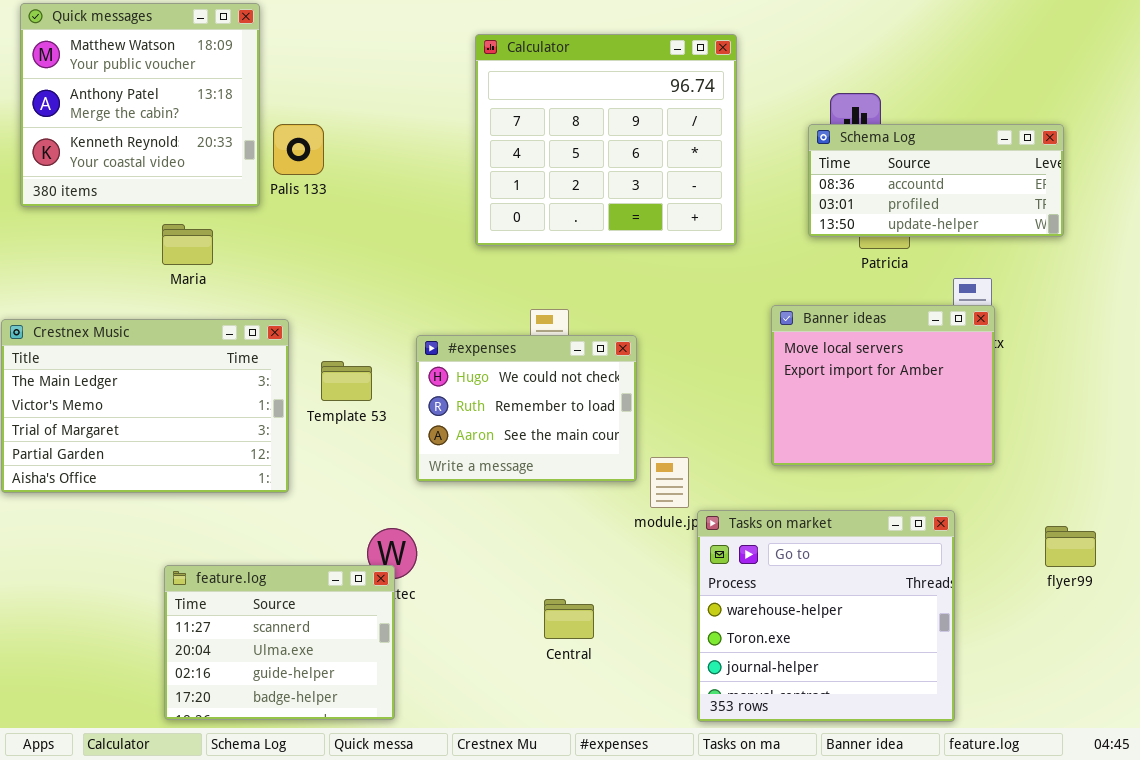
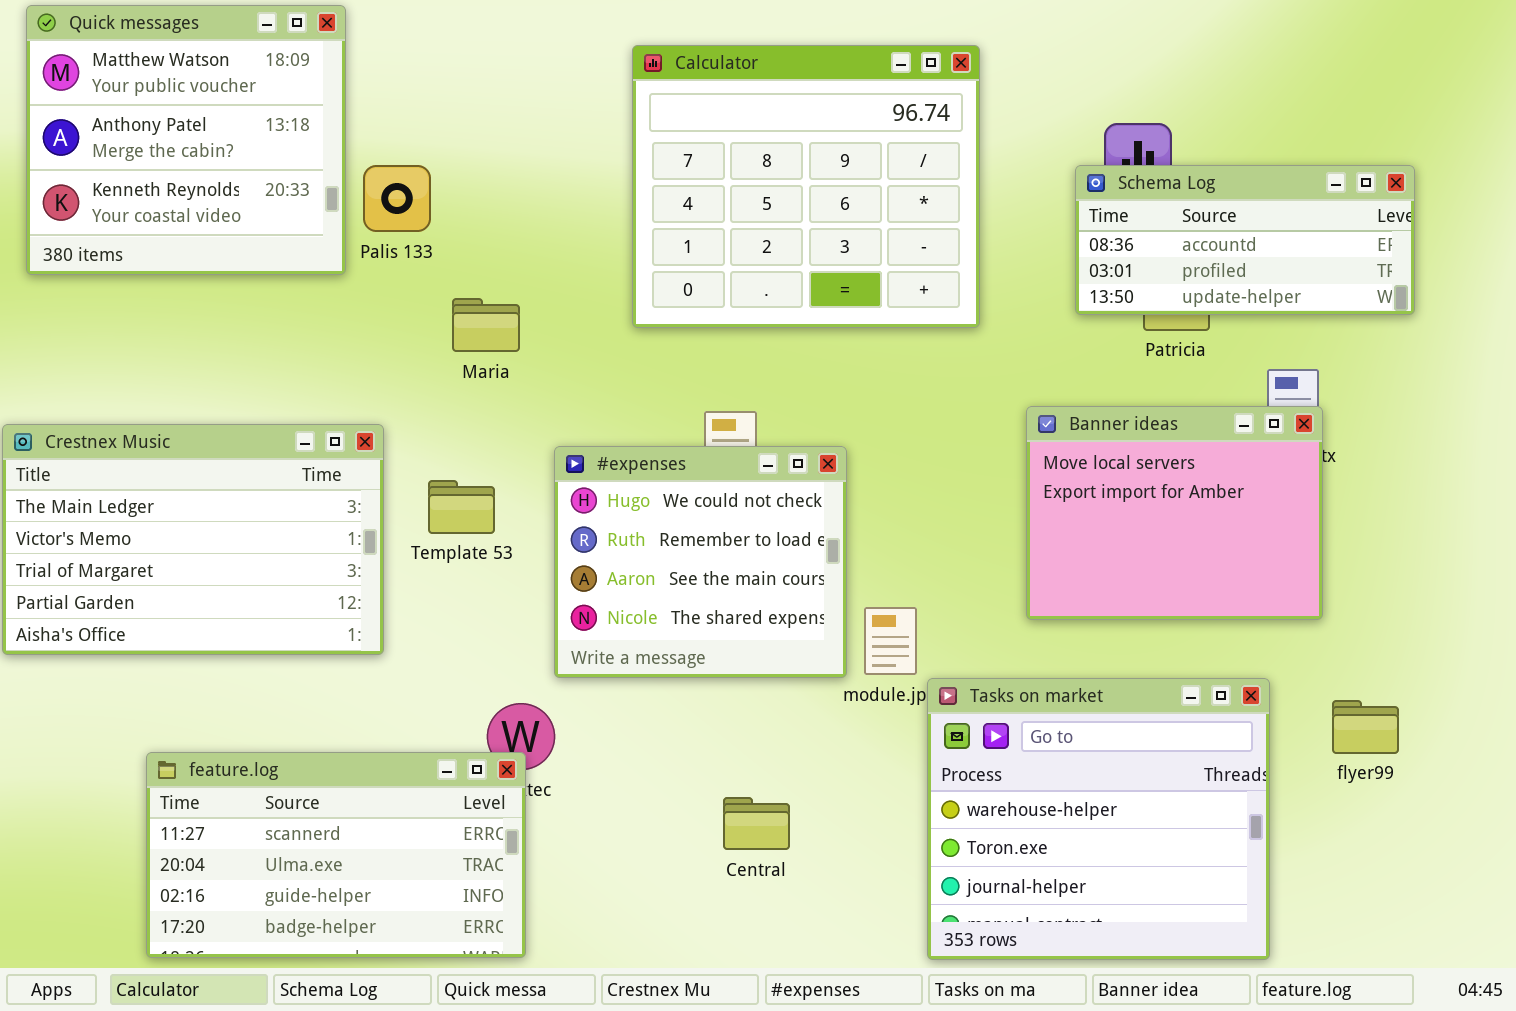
Maria: [162,224,213,265] -> [452,298,520,352], moved
#expenses: [416,335,637,482] -> [554,446,847,678], resized
flyer99: [1045,526,1096,567] -> [1332,700,1399,754], moved
feature.log: [164,565,395,720] -> [146,752,526,958], resized

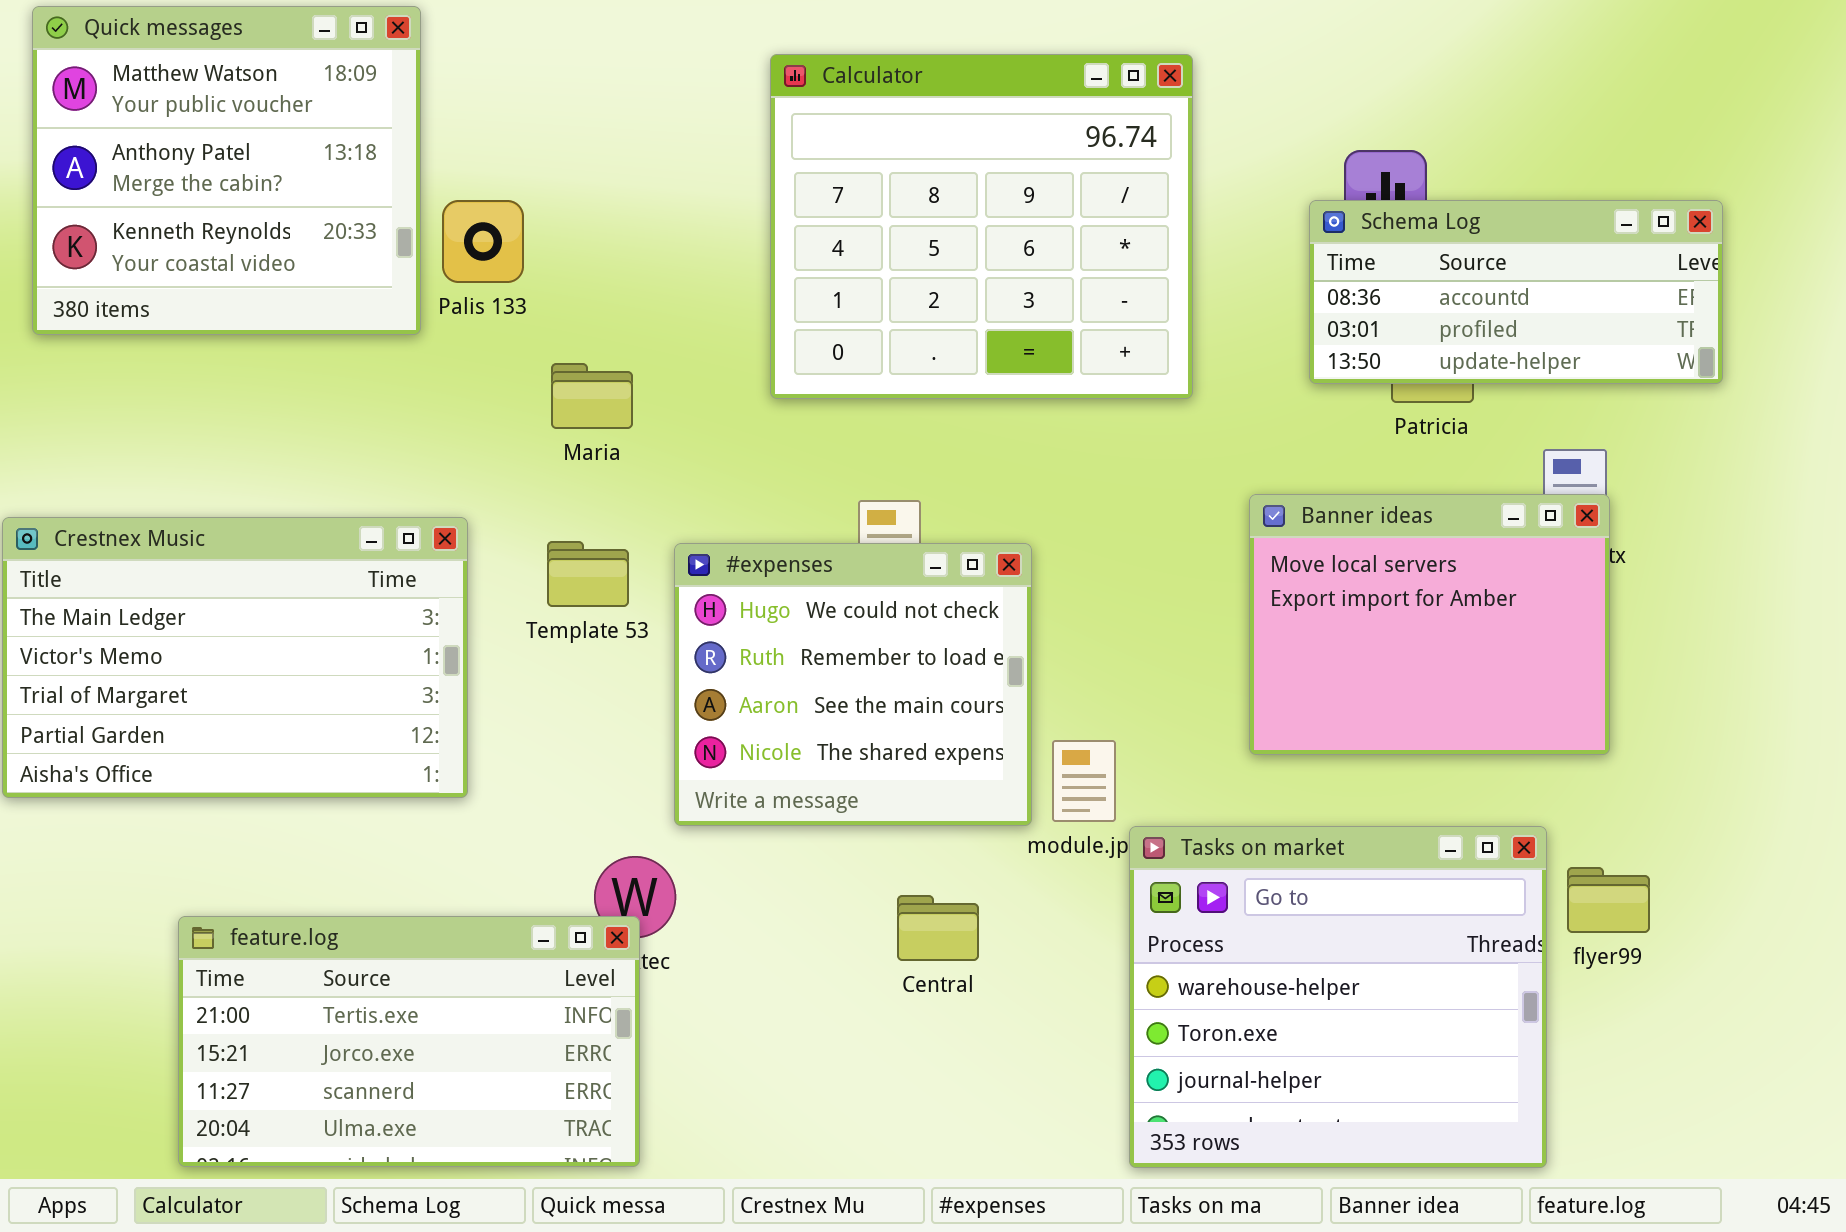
Template 53: [428,480,495,534] -> [547,541,629,607], moved
flyer99: [1332,700,1399,754] -> [1567,867,1650,933], moved
feature.log: [146,752,526,958] -> [178,916,640,1167], scrolled up 2 rows
Central: [723,797,790,850] -> [897,895,979,961], moved

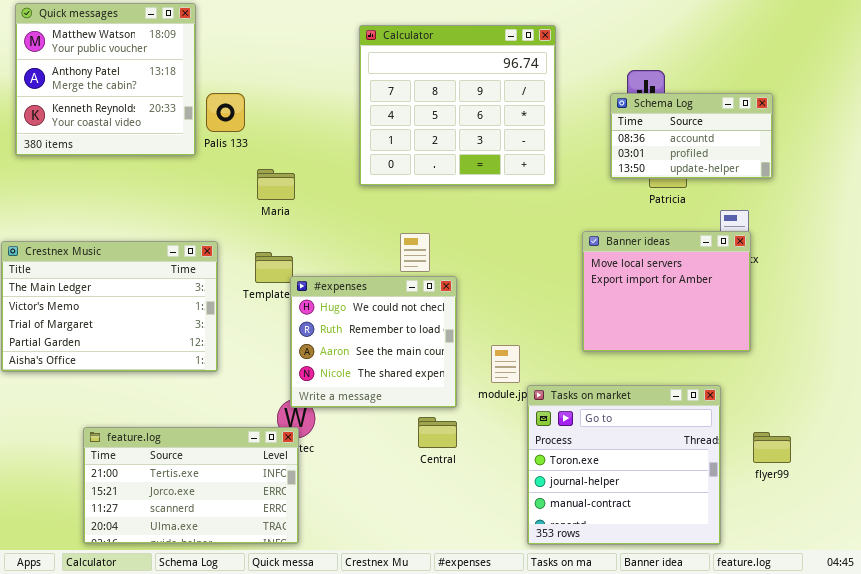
Schema Log: [1309,200,1723,384] -> [610,93,773,179], resized
#expenses: [674,543,1032,826] -> [290,276,457,408], moved
Tasks on market: [1129,826,1547,1168] -> [527,385,721,545], scrolled down 1 row
flyer99: [1567,867,1650,933] -> [753,432,791,463], moved

